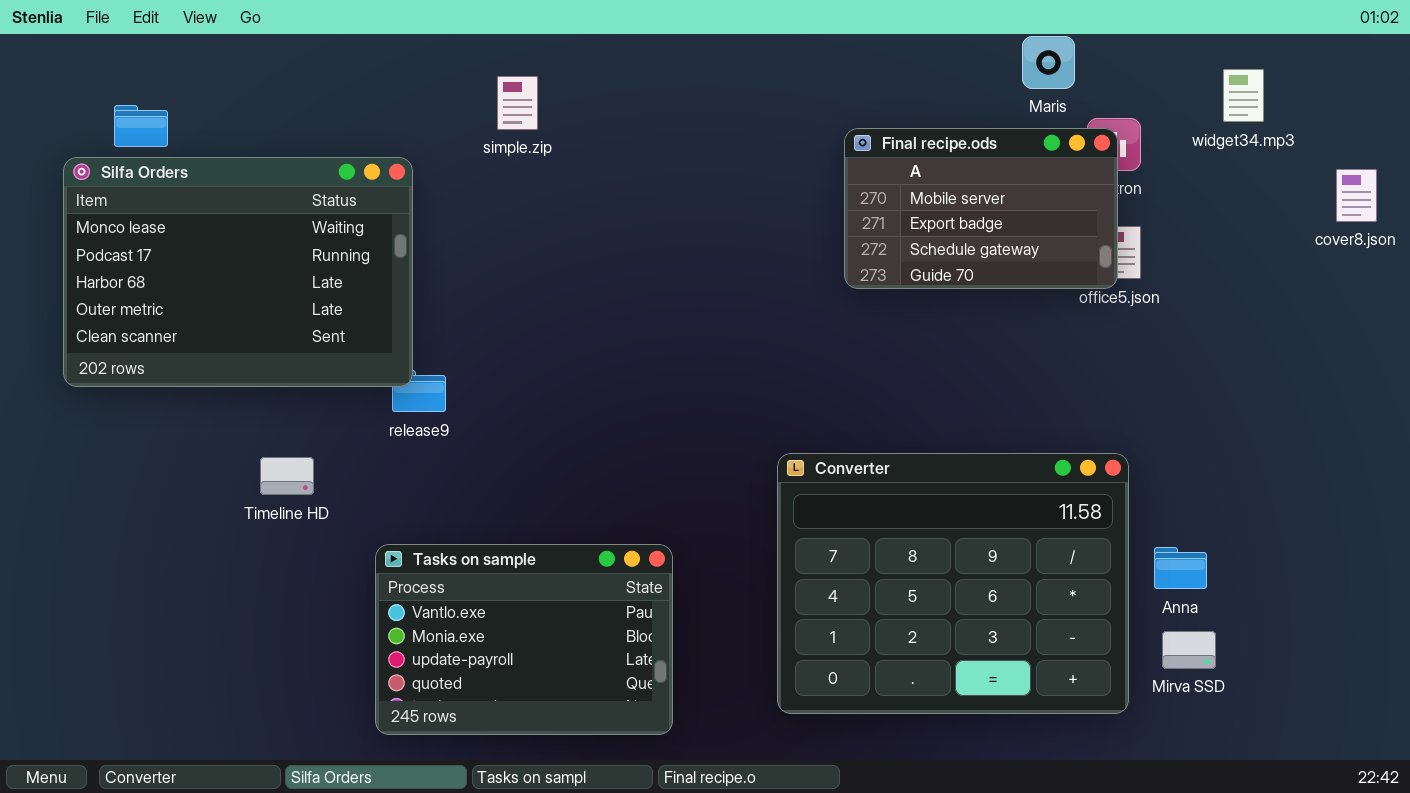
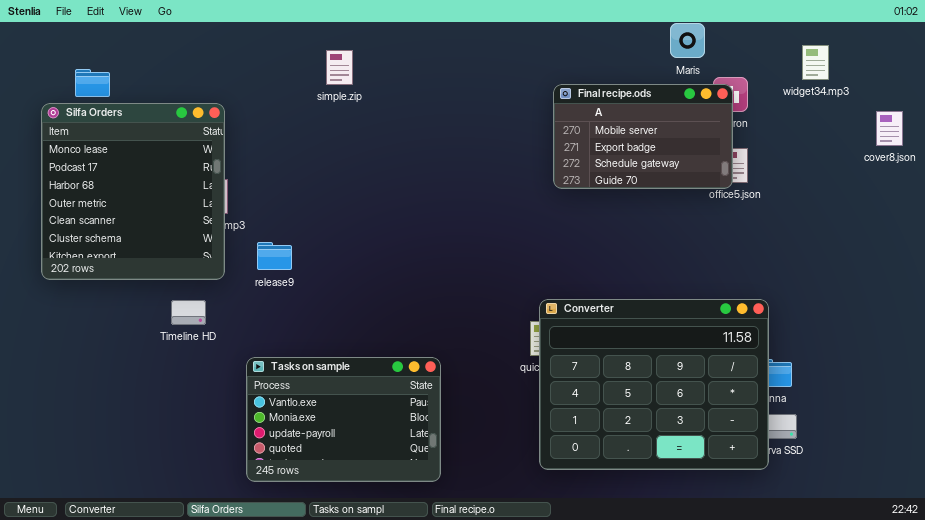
Silfa Orders: [63,157,413,387] -> [41,103,225,280], resized
Converter: [777,453,1129,714] -> [539,299,769,470], moved

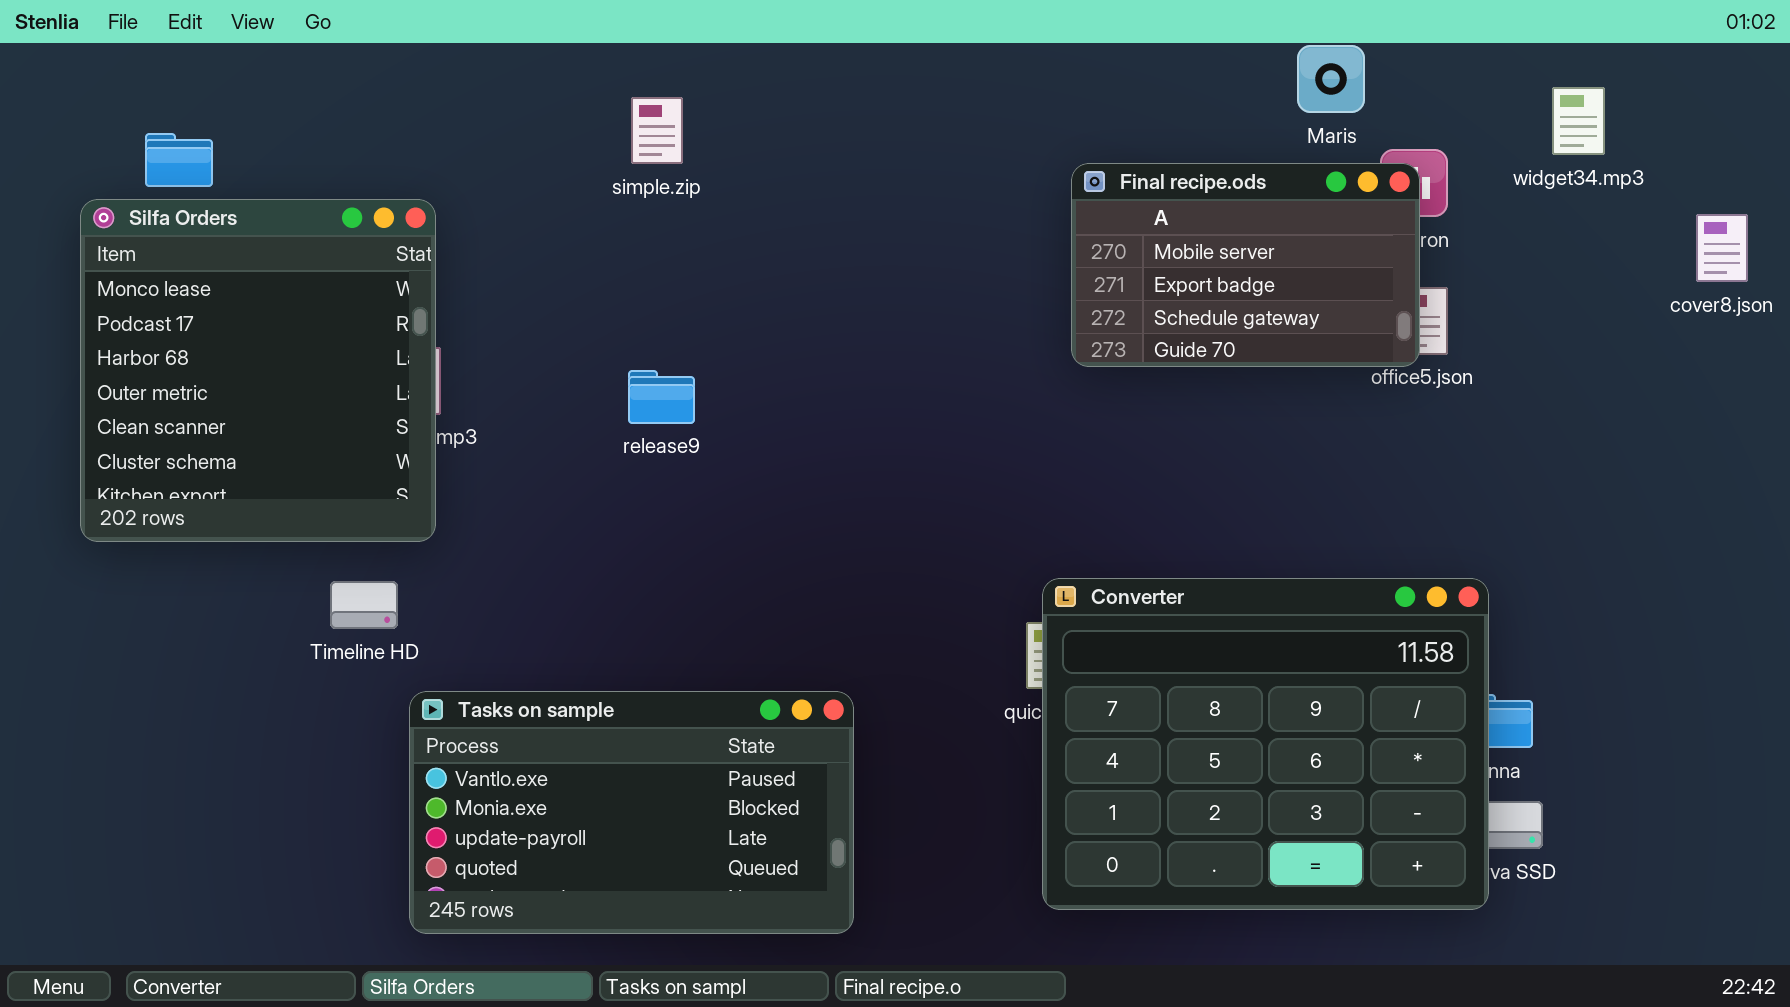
release9: [257,242,292,270] -> [628,370,695,424], moved
Tasks on sample: [246,357,441,482] -> [409,691,854,934], resized

